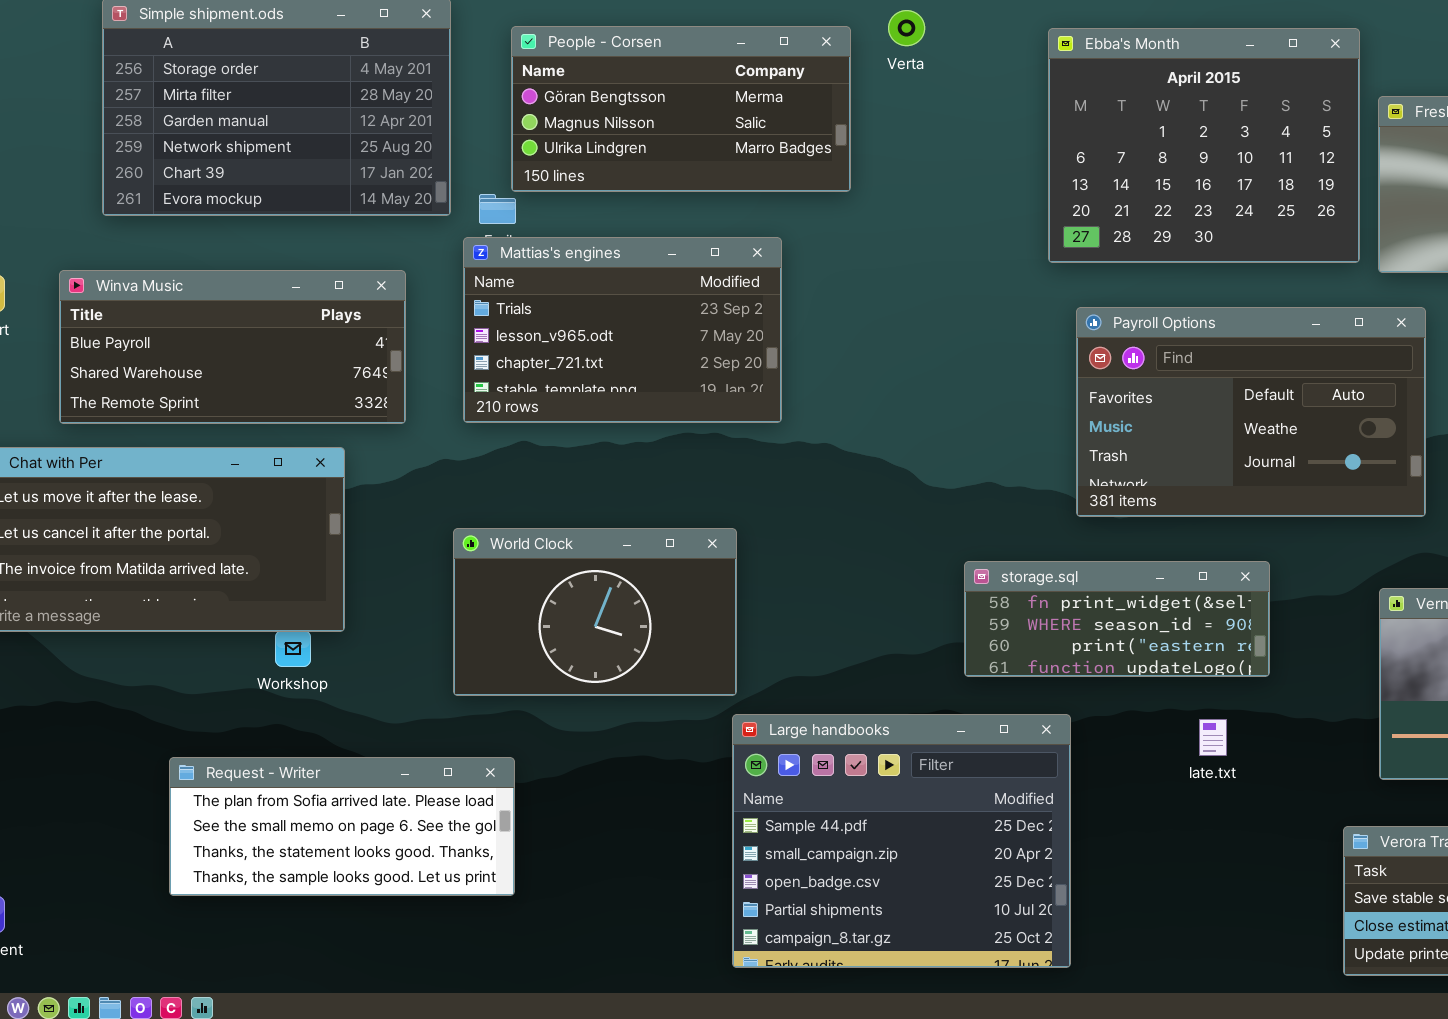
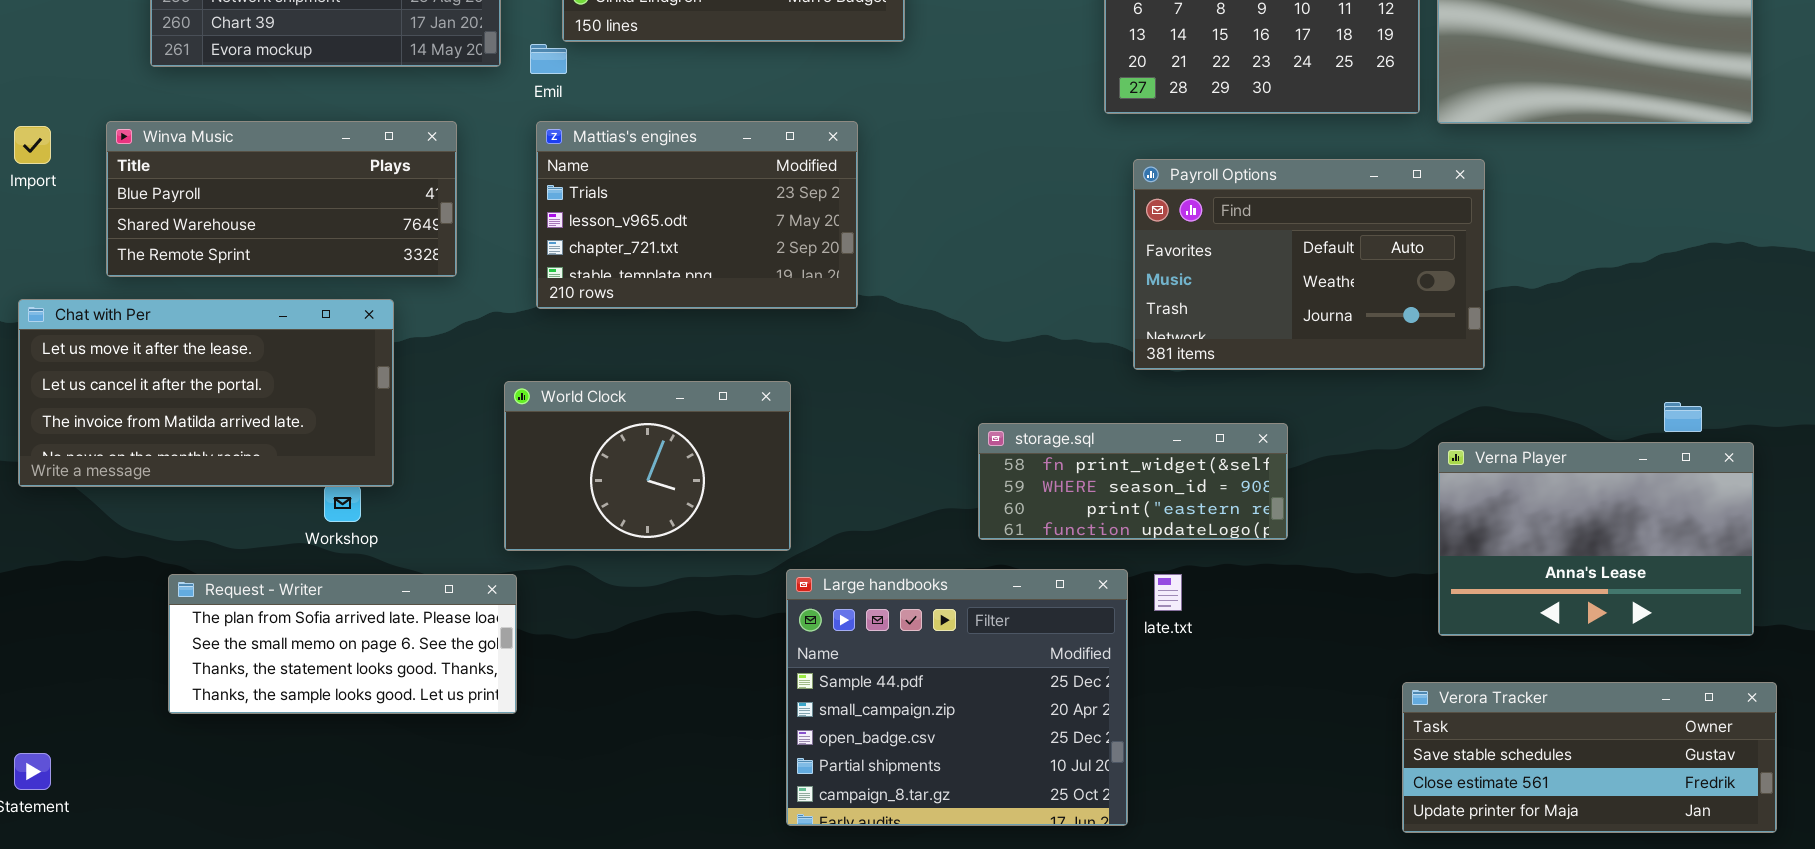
Mattias's engines: [463,237,782,423] -> [536,121,858,309], moved
storage.sql: [964,561,1270,677] -> [978,423,1288,540], moved
late.txt: [1199,719,1227,756] -> [1154,574,1182,611], moved
Request - Writer: [169,757,515,896] -> [168,574,517,714], moved

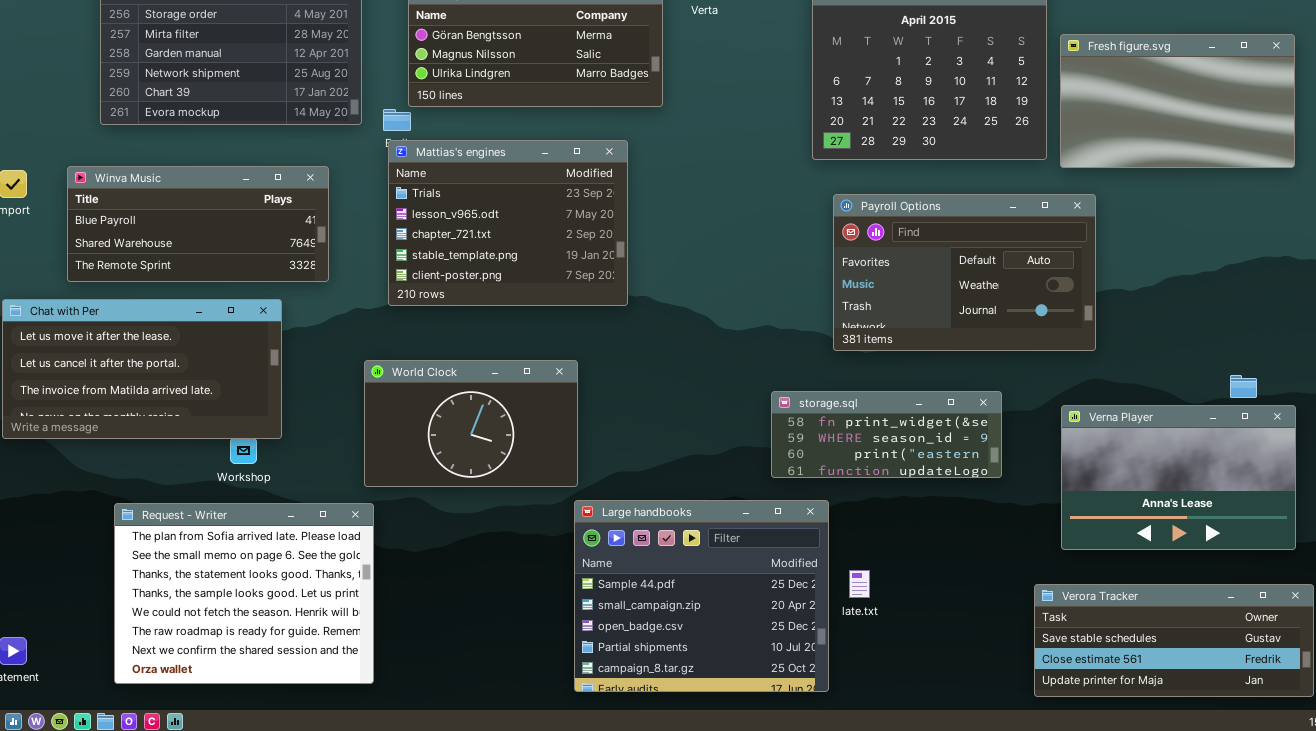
Mattias's engines: [536,121,858,309] -> [388,140,628,306], resized
storage.sql: [978,423,1288,540] -> [771,391,1002,478], moved
Request - Writer: [168,574,517,714] -> [114,503,374,684], resized
late.txt: [1154,574,1182,611] -> [849,570,870,598], moved

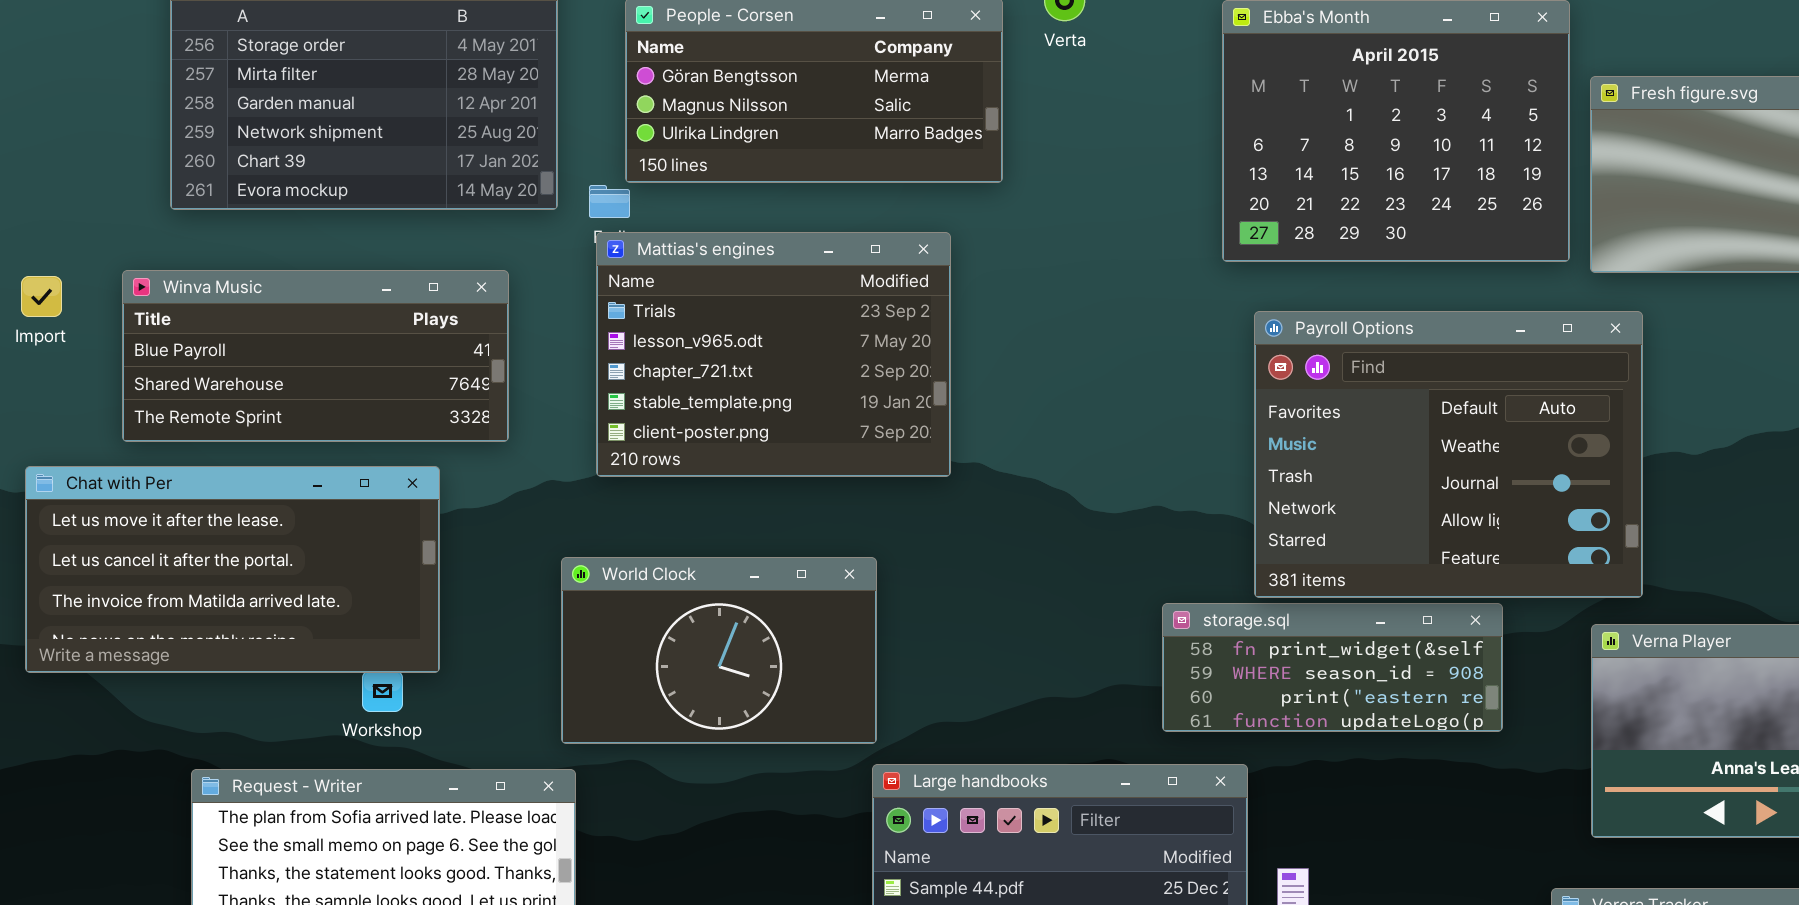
Payroll Options: [833,194,1096,351] -> [1254,311,1643,598], resized

